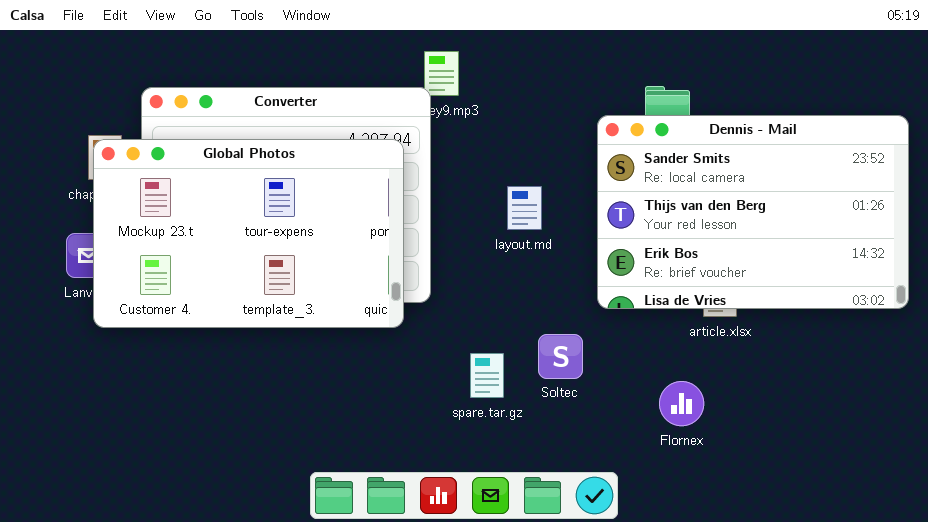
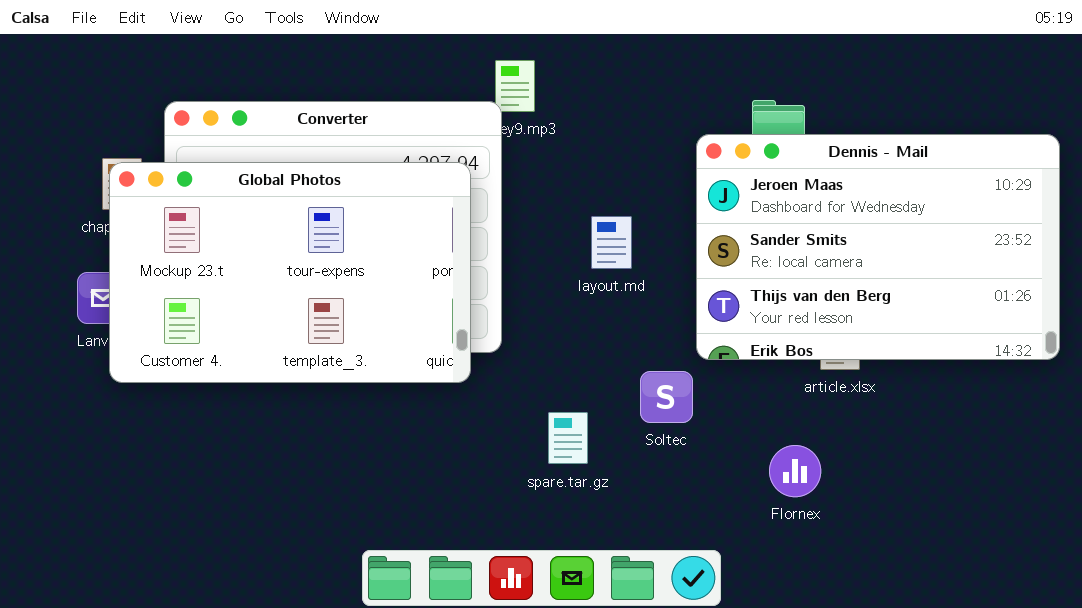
Dennis - Mail: [597,115,909,309] -> [696,134,1060,360], scrolled up 1 row
Soltec: [538,334,583,379] -> [640,371,693,423], moved

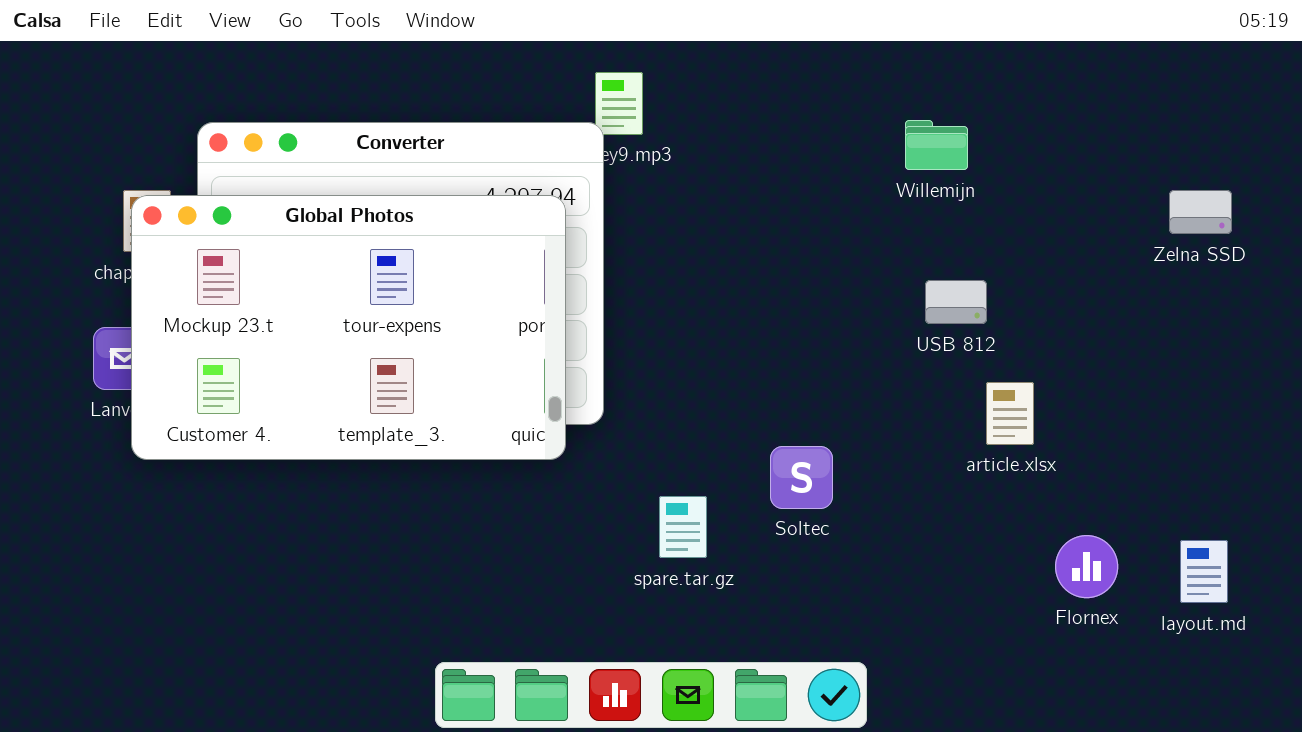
Dennis - Mail: [696,134,1060,360] -> none, closed
layout.md: [591,216,632,269] -> [1180,540,1228,603], moved
Flornex: [769,445,821,497] -> [1055,535,1118,598], moved

